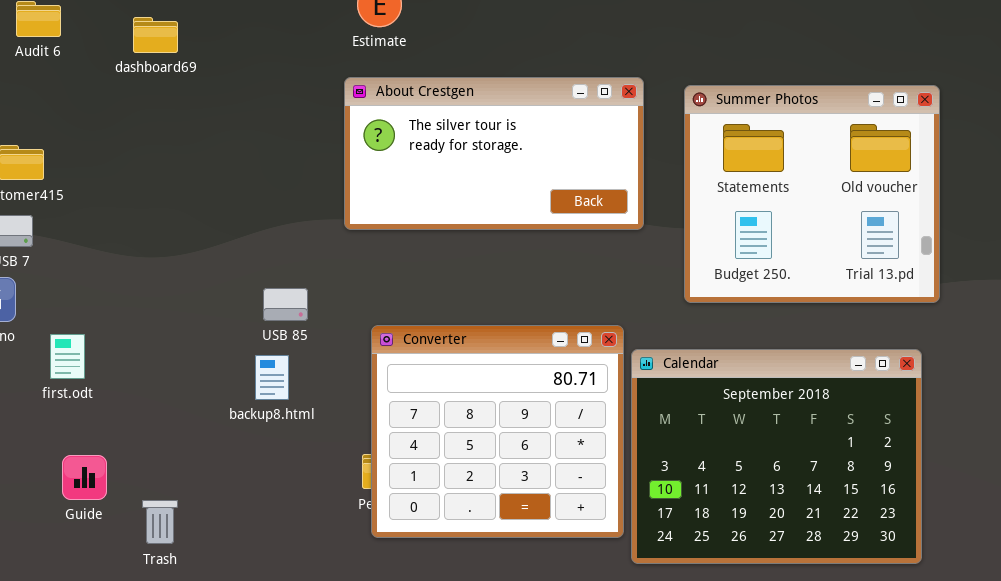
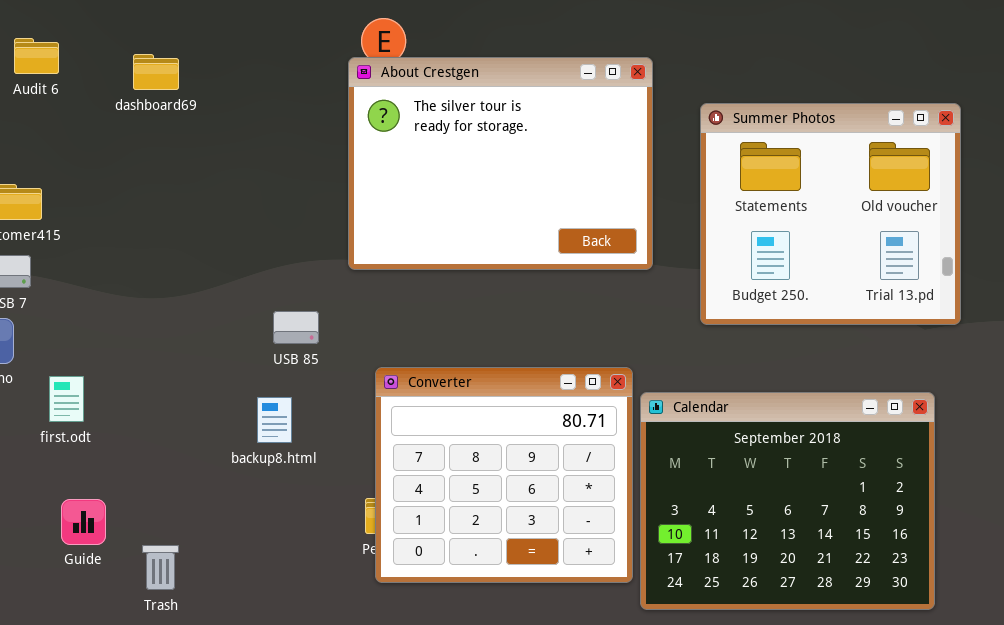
About Crestgen: [344,77,644,230] -> [348,57,653,270], resized
Summer Photos: [684,85,940,303] -> [700,103,961,325], moved
USB 85: [263,288,308,321] -> [273,311,319,344], moved

